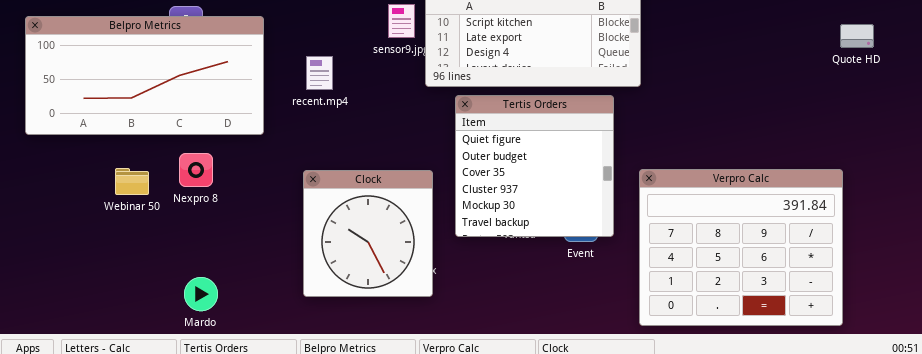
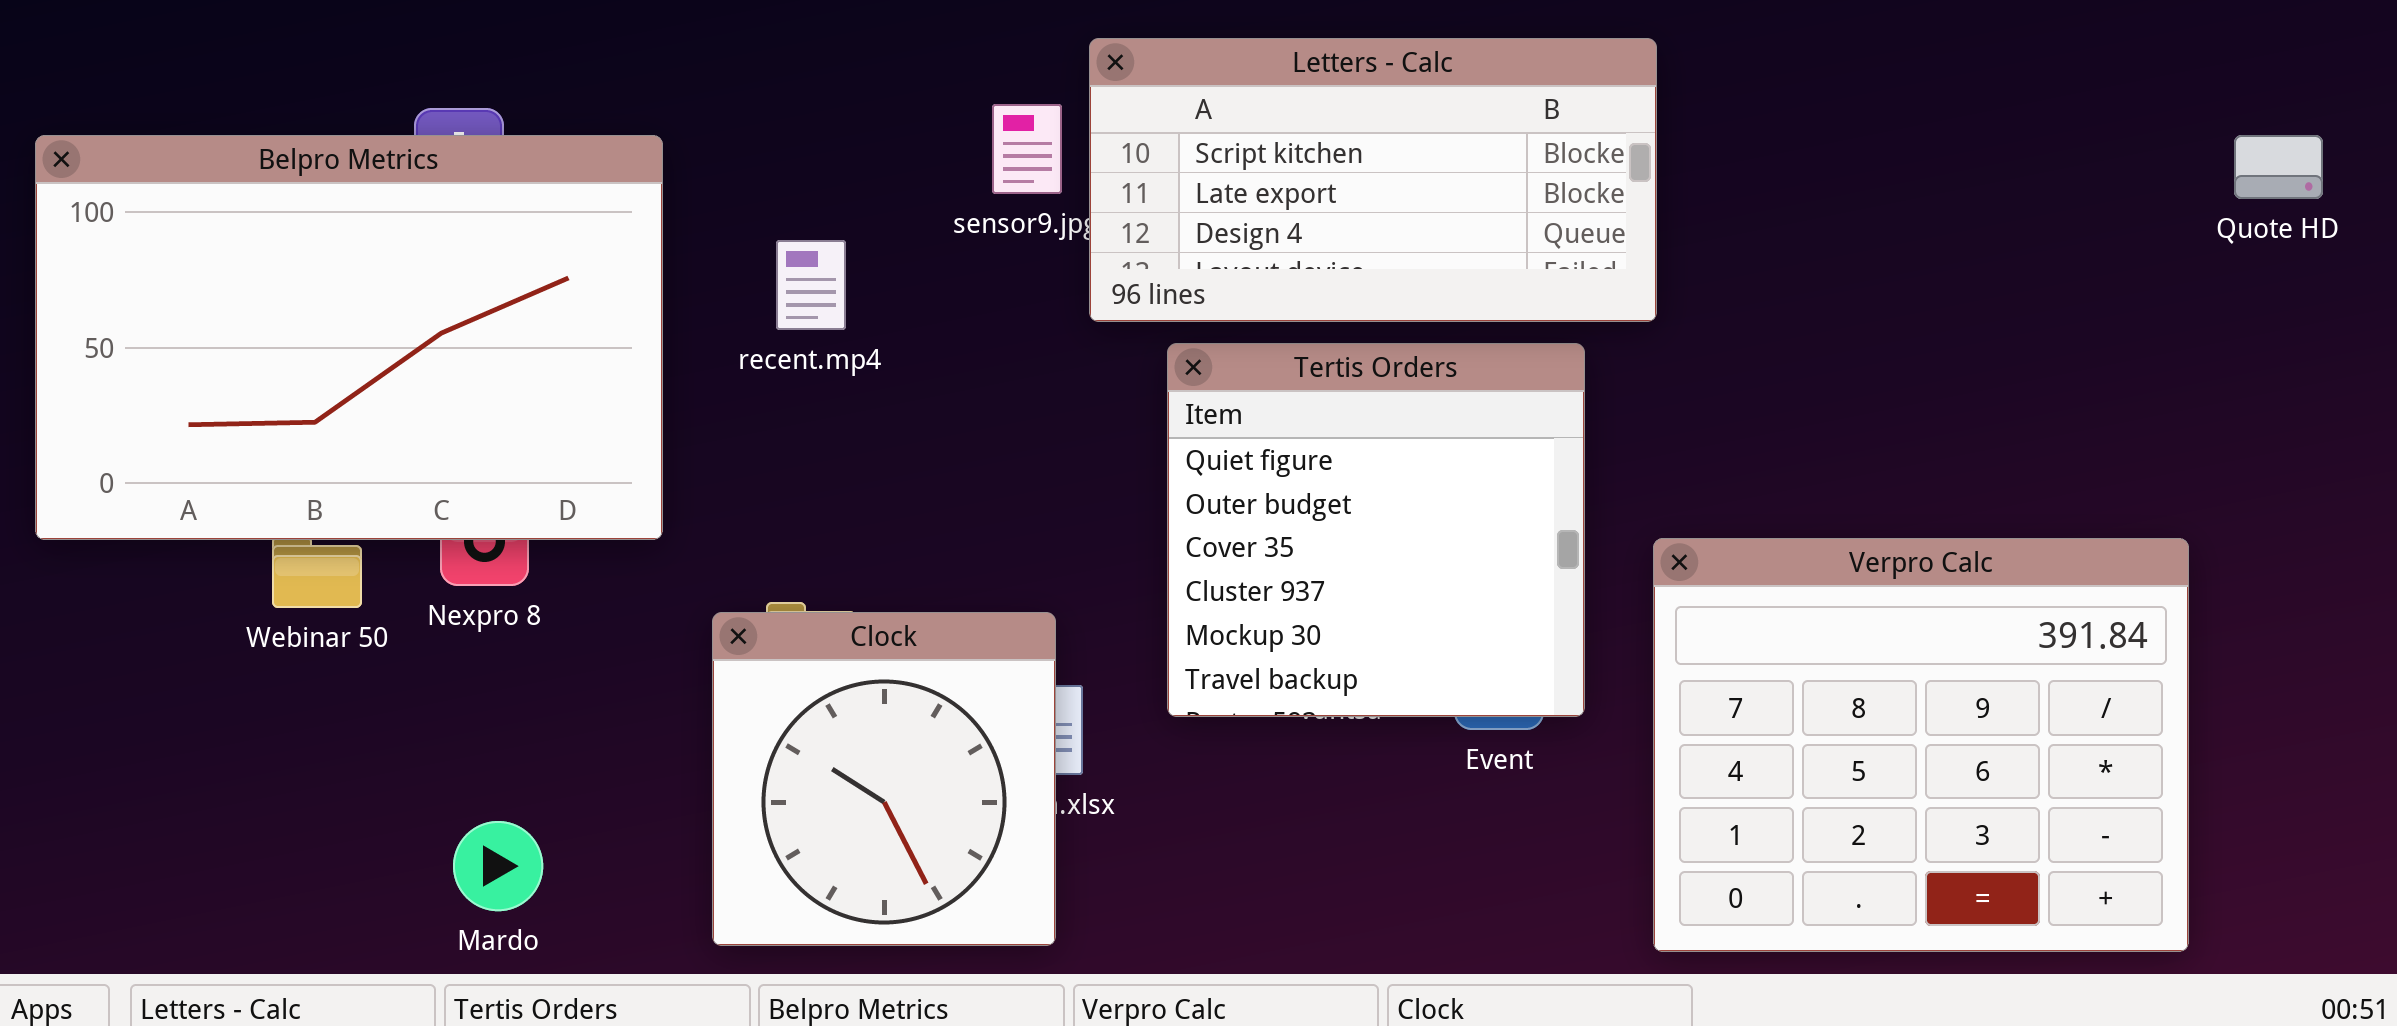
Belpro Metrics: [25,16,264,135] -> [35,135,663,540], resized
Quote HD: [840,24,874,48] -> [2234,135,2323,199], moved
Clock: [303,170,433,297] -> [712,612,1056,946], moved

